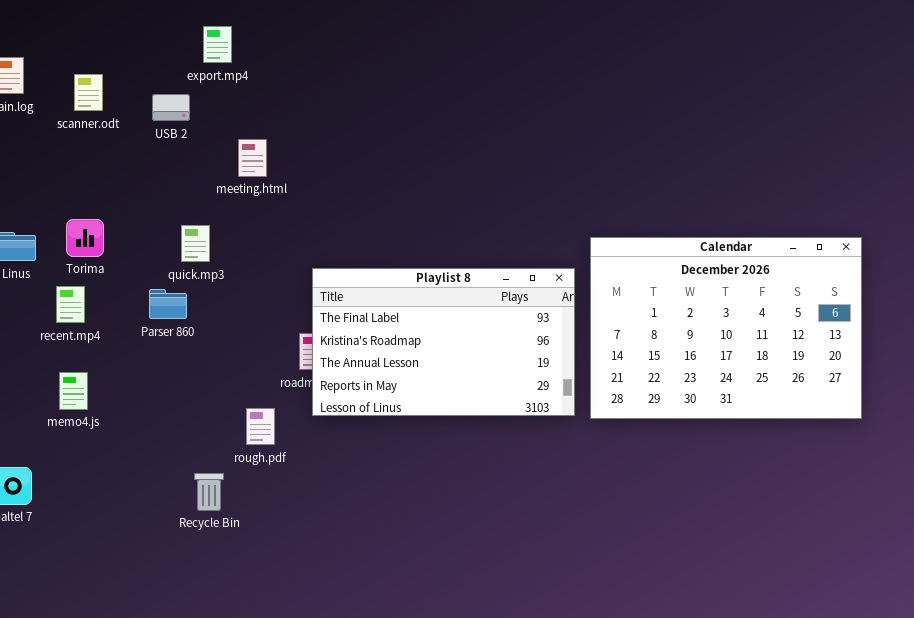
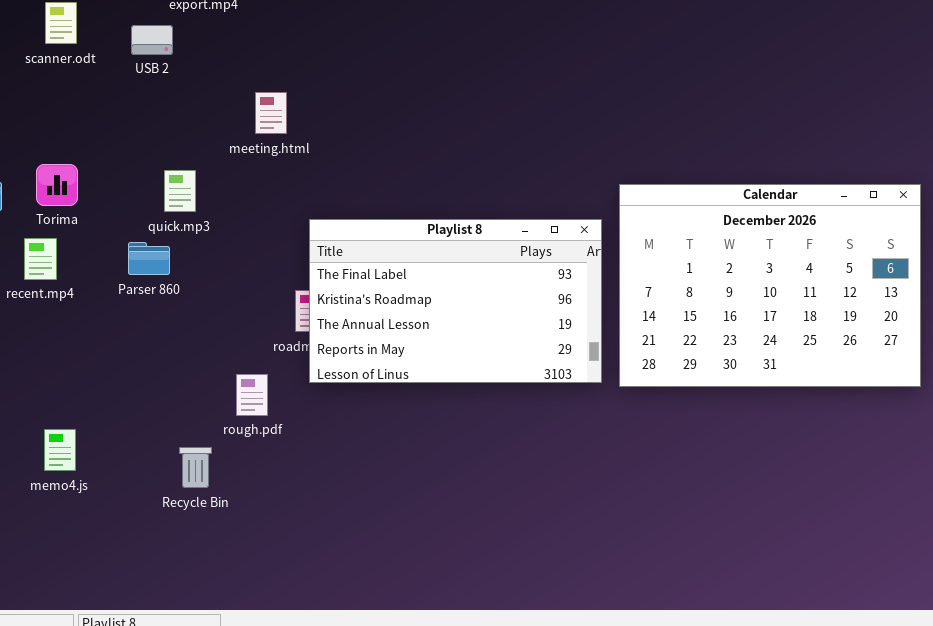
meeting.html: [238,139,267,177] -> [255,92,287,134], moved
memo4.js: [59,372,88,410] -> [44,429,76,471], moved

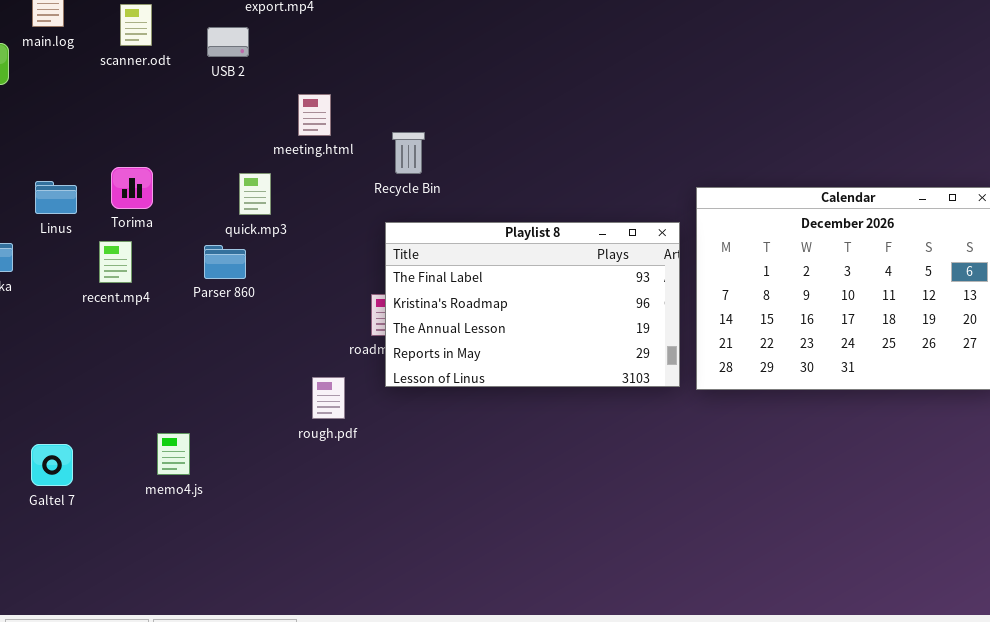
meeting.html: [255,92,287,134] -> [298,94,331,136], moved
memo4.js: [44,429,76,471] -> [157,433,190,475], moved
Recycle Bin: [179,447,212,488] -> [392,132,425,174], moved

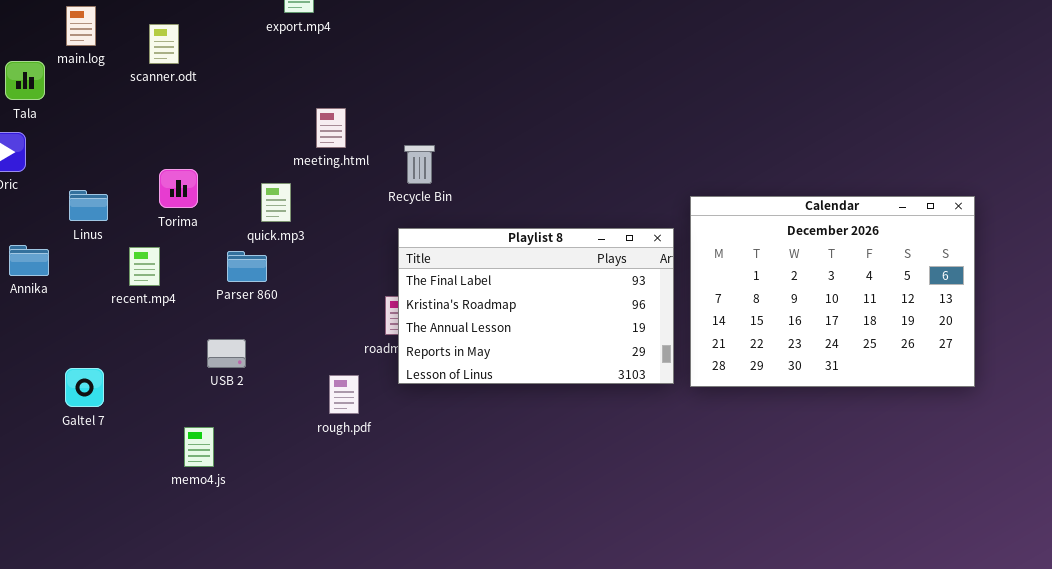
USB 2: [207,27,249,57] -> [207,339,246,368], moved
Torima: [111,167,153,209] -> [159,169,198,208], moved
Galtel 7: [31,444,73,486] -> [65,368,104,407], moved

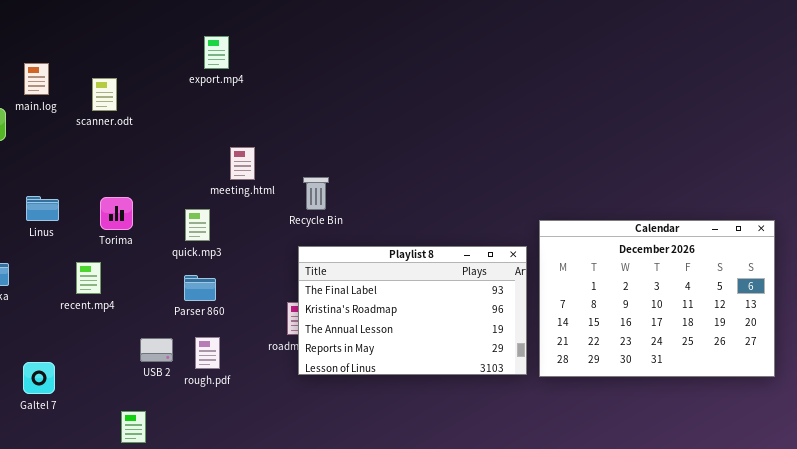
Linus: [69,190,108,221] -> [26,196,59,221], moved
Parser 860: [227,251,267,282] -> [184,275,216,301], moved
rough.pdf: [329,375,359,414] -> [195,337,220,369], moved

